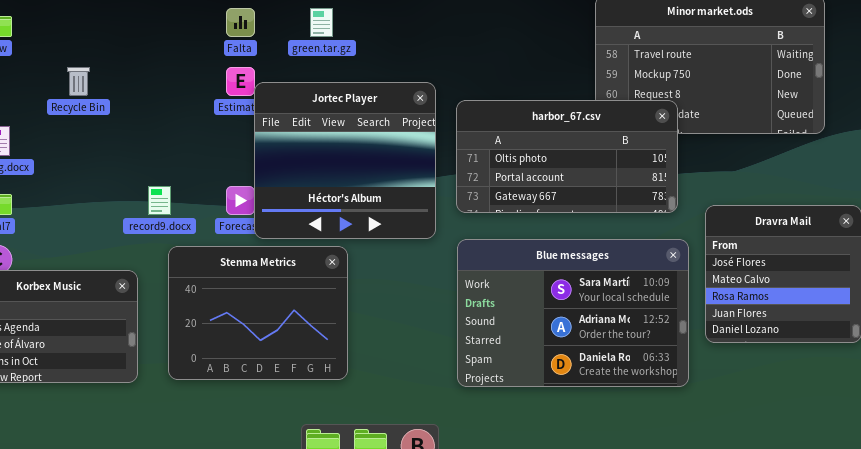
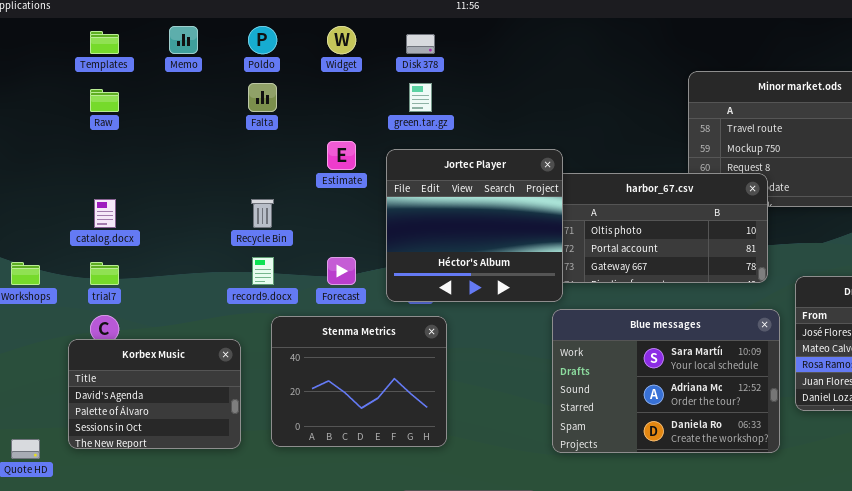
Falta: [226,8,255,37] -> [248,83,277,112], moved
Recycle Bin: [67,67,90,96] -> [251,199,274,228], moved
Jortec Player: [254,82,436,239] -> [386,149,563,302], moved

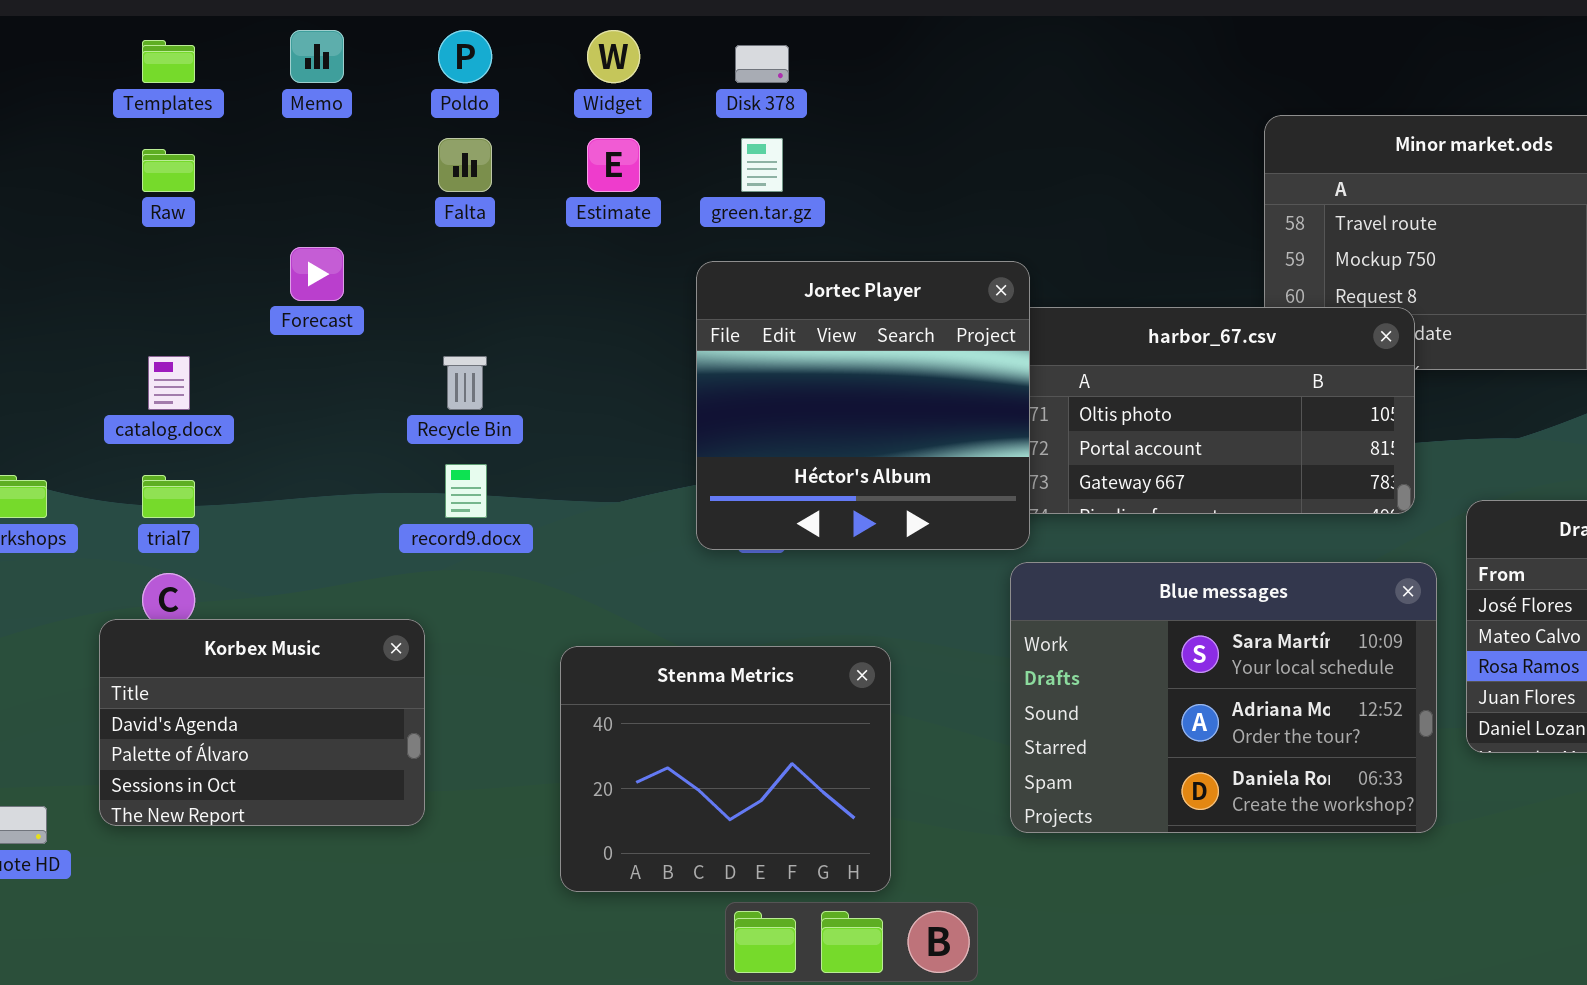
Estimate: [327,141,356,170] -> [587,138,640,192], moved
Forecast: [327,257,356,285] -> [290,247,344,301], moved
Stenma Metrics: [271,316,447,447] -> [560,646,891,892], moved

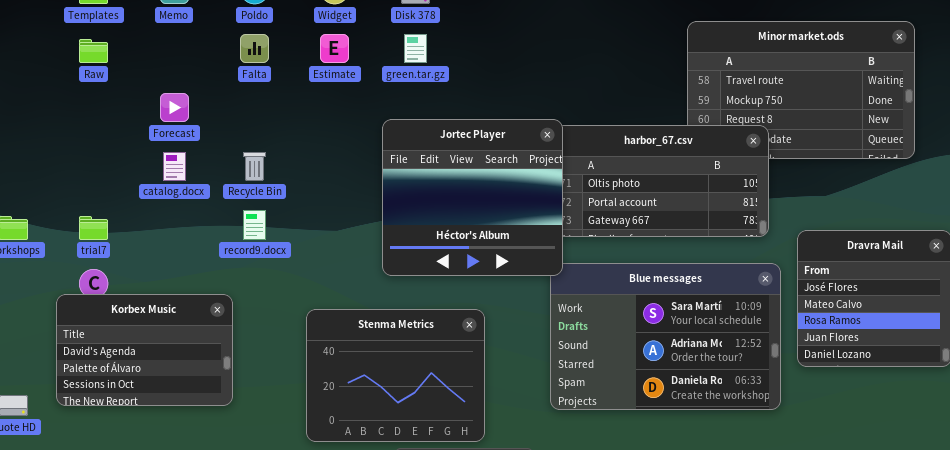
Jortec Player: [696,261,1030,550] -> [382,119,563,276], moved
catalog.docx: [148,356,190,410] -> [163,152,186,181], moved

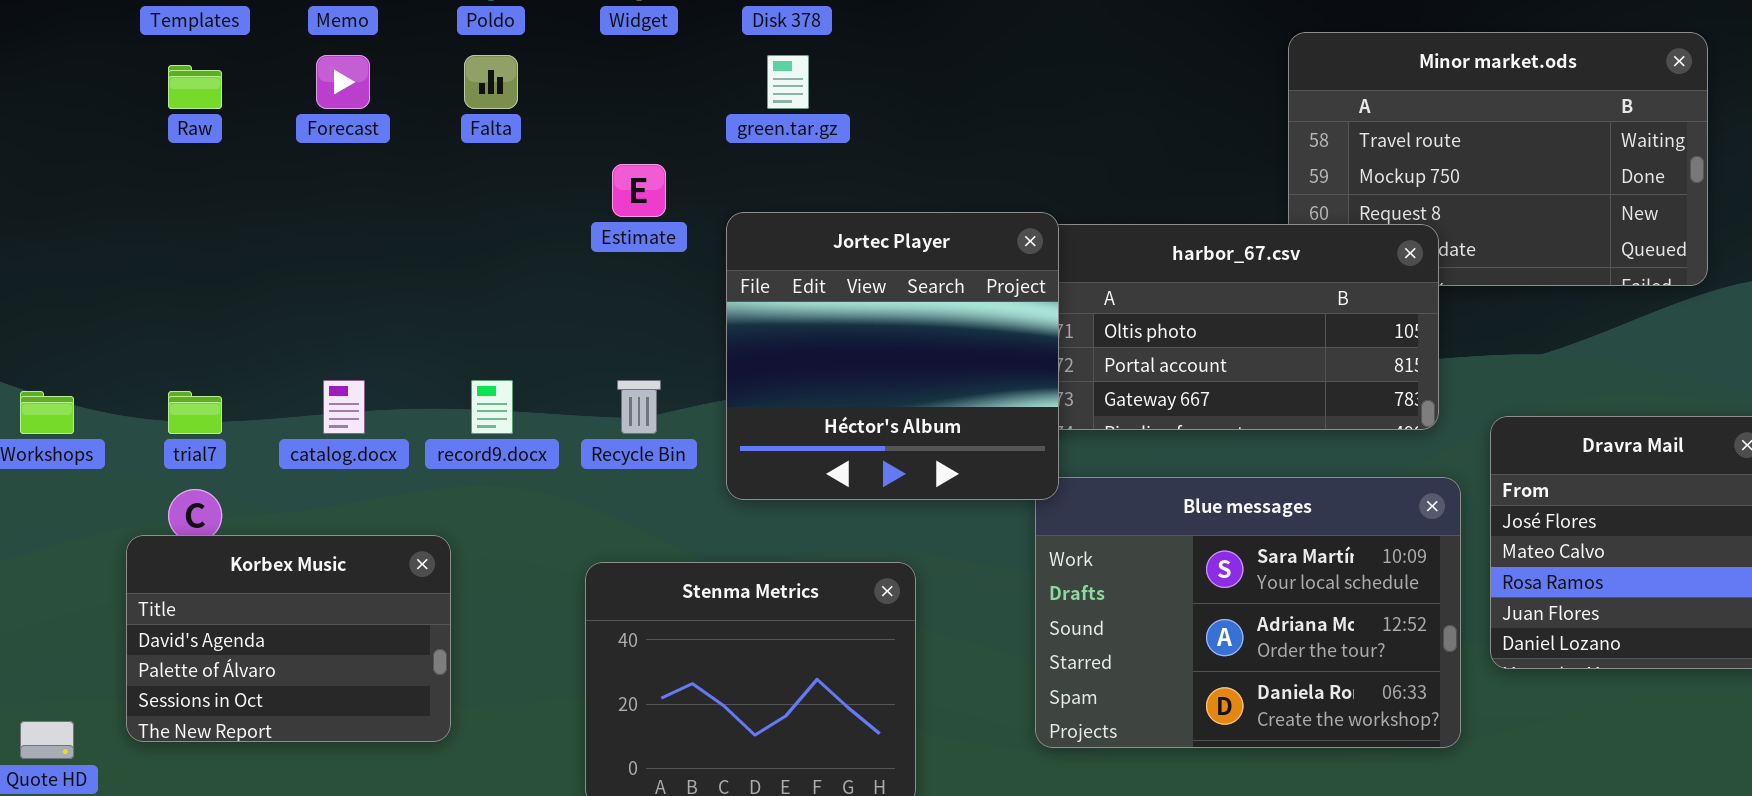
Estimate: [320,34,349,63] -> [612,164,666,217], moved
Forecast: [160,93,189,122] -> [316,55,370,109], moved
catalog.docx: [163,152,186,181] -> [323,380,365,434], moved
Recycle Bin: [243,152,266,181] -> [617,380,661,434], moved

